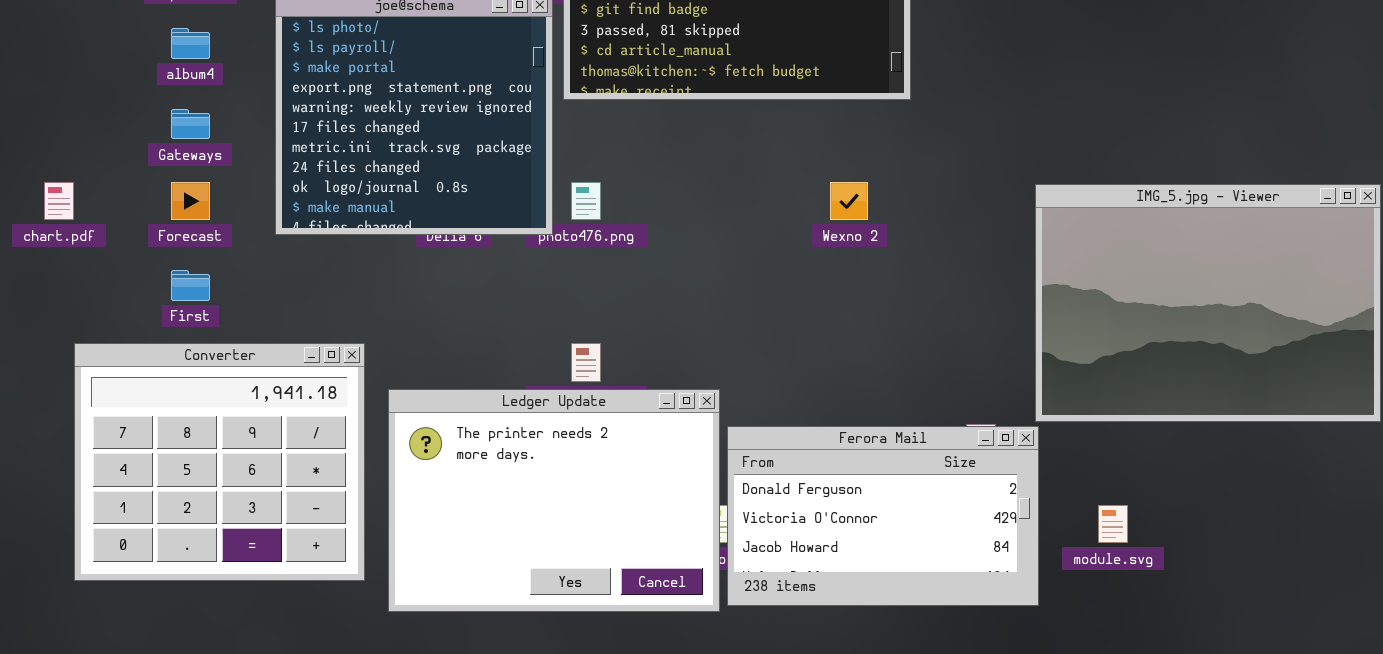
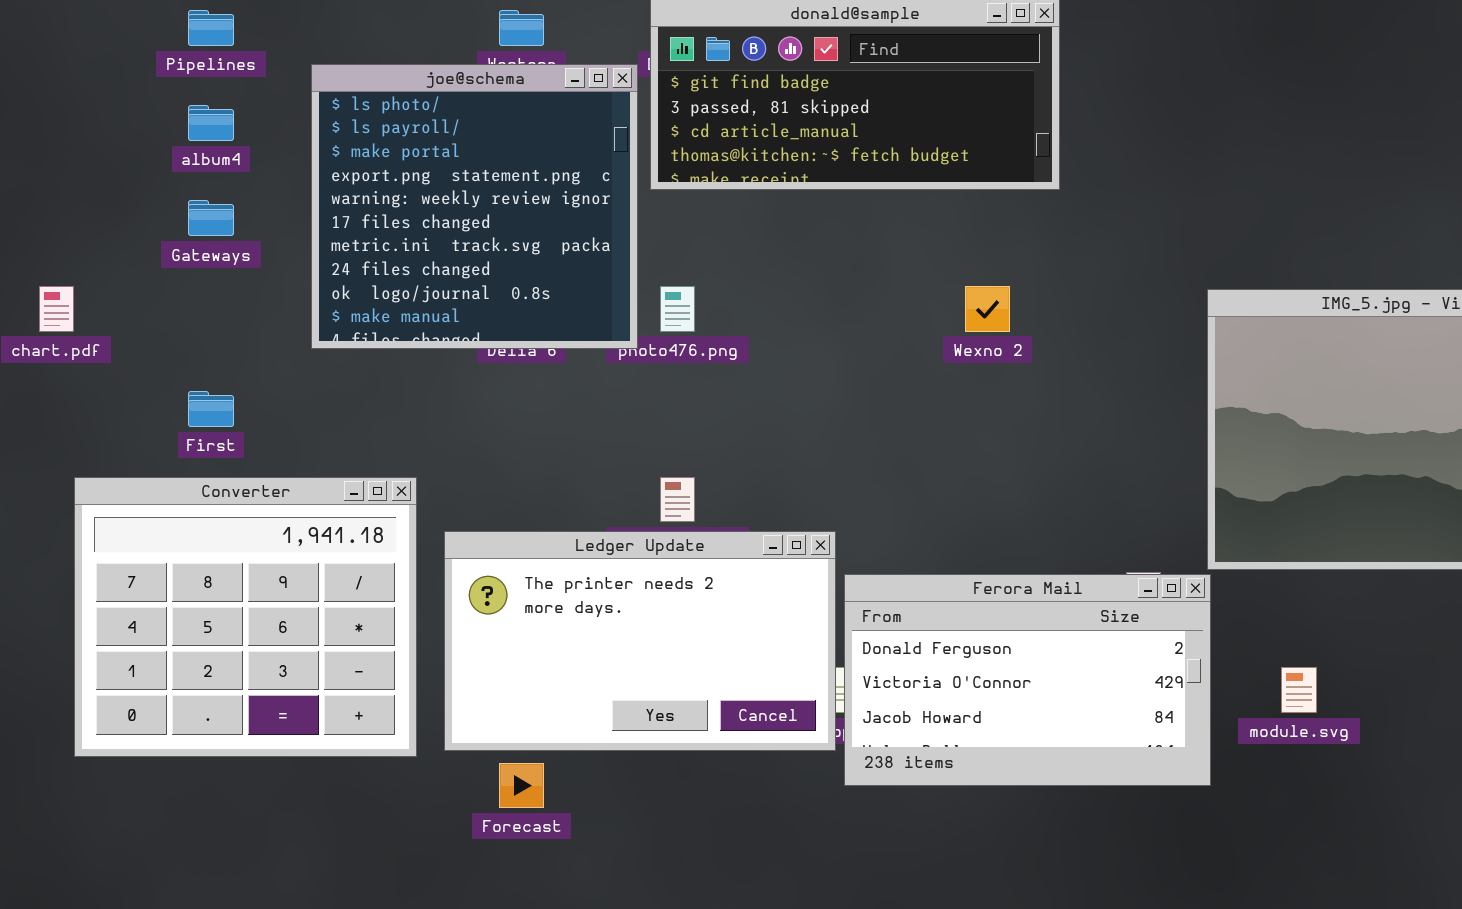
Forecast: [171,182,210,220] -> [499,763,544,808], moved
Ledger Update: [388,389,720,612] -> [444,531,836,751], resized

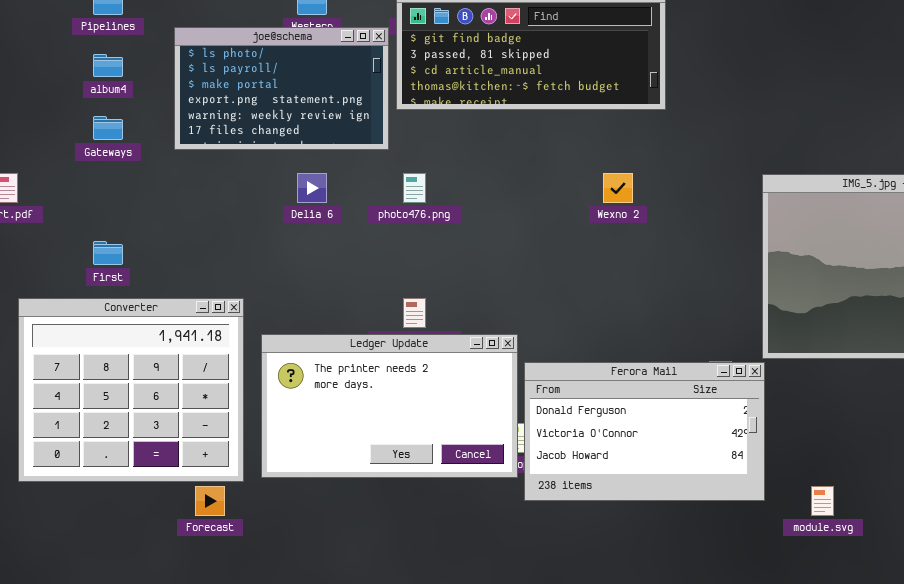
joe@schema: [311,64,638,349] -> [174,27,389,150], resized
module.svg: [1281,667,1317,713] -> [811,486,834,516], moved
Forecast: [499,763,544,808] -> [195,486,225,516], moved

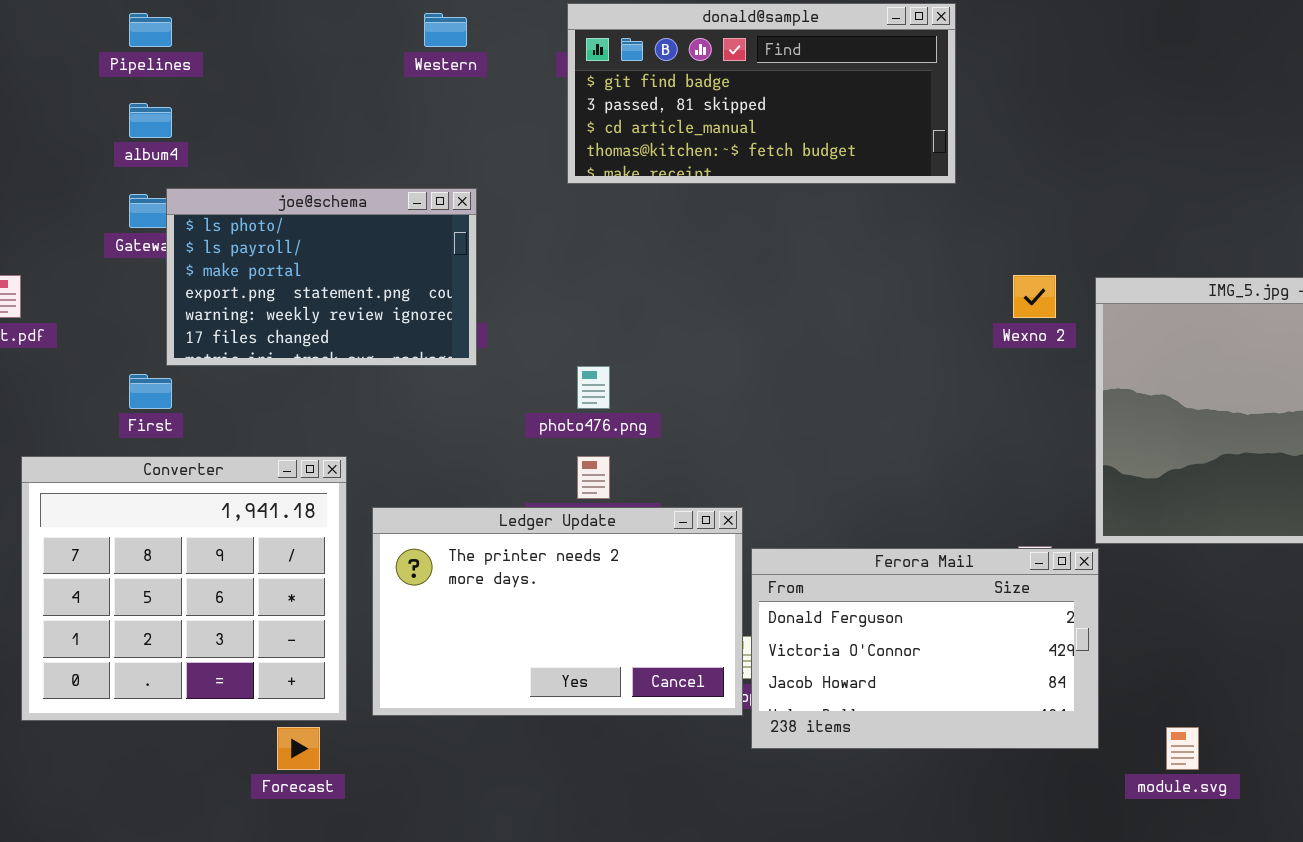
joe@schema: [174,27,389,150] -> [166,188,477,366], moved
photo476.png: [403,173,426,203] -> [577,366,610,409], moved
Wexno 2: [603,173,633,203] -> [1013,275,1056,318], moved

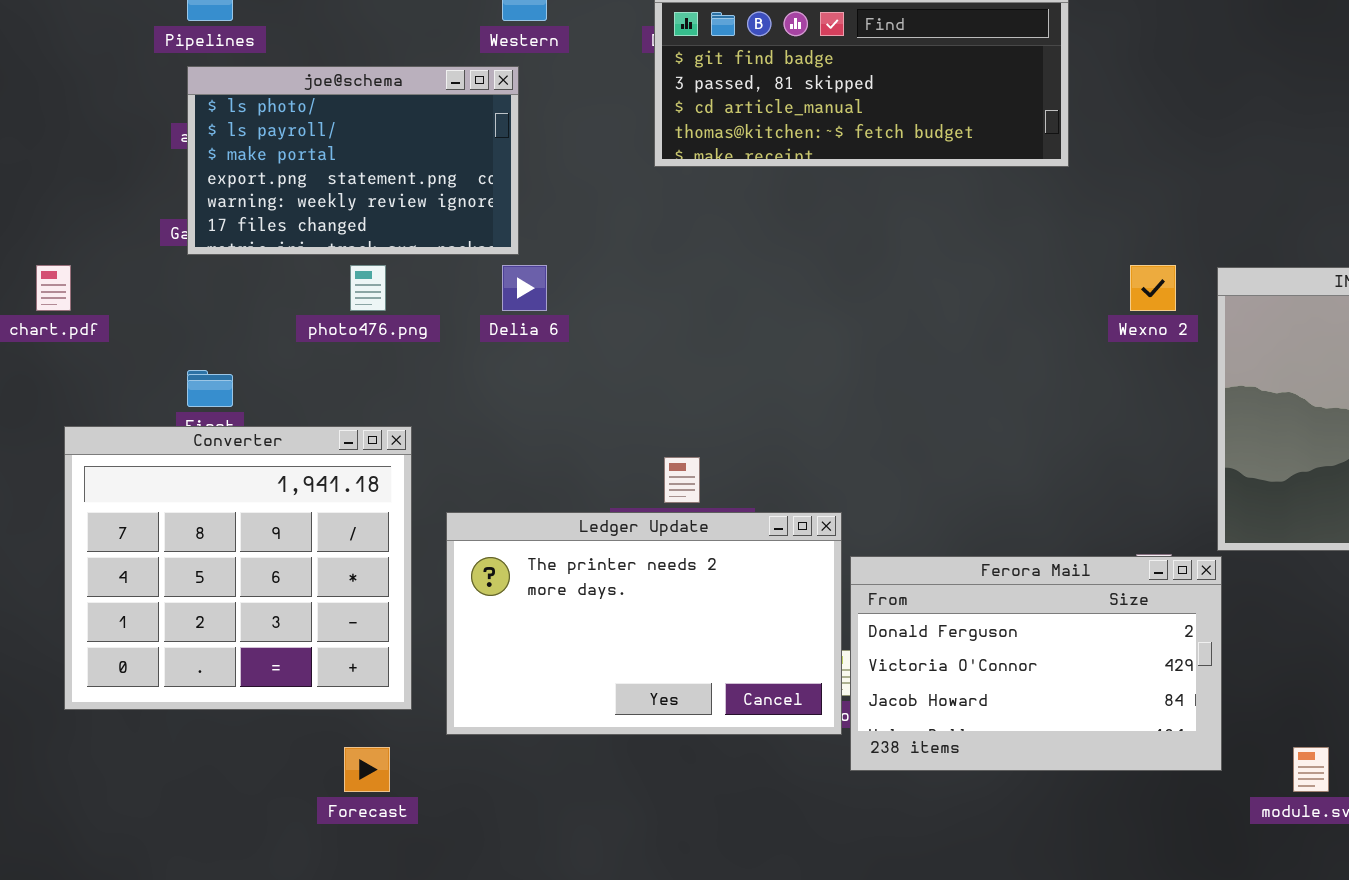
joe@schema: [166,188,477,366] -> [187,66,519,255], moved
photo476.png: [577,366,610,409] -> [350,265,386,311], moved
Converter: [21,456,347,721] -> [64,426,412,710], moved

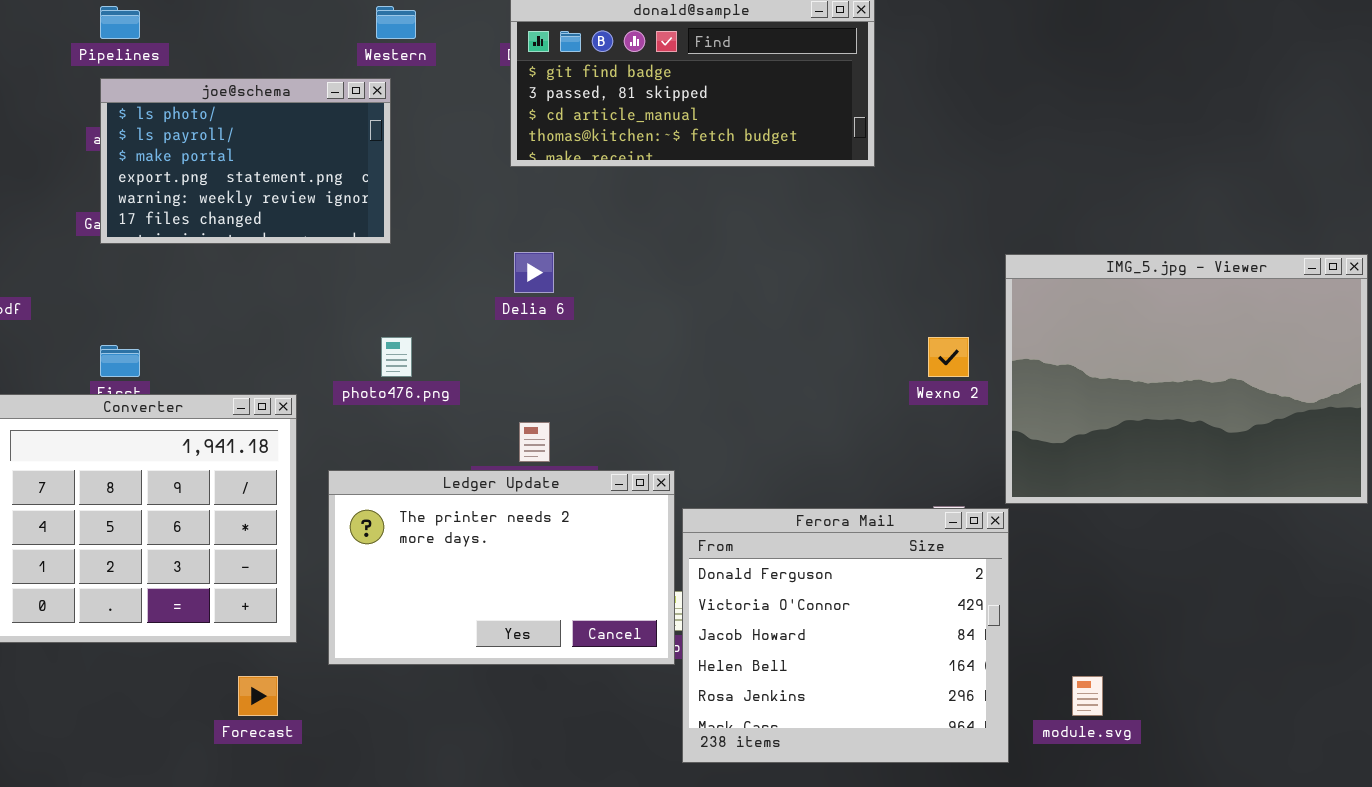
photo476.png: [350,265,386,311] -> [381,337,412,377], moved
Delia 6: [502,265,547,311] -> [514,252,554,293], moved
Wexno 2: [1130,265,1176,311] -> [928,337,969,377], moved
Ferora Mail: [850,556,1222,771] -> [682,508,1009,763], resized

